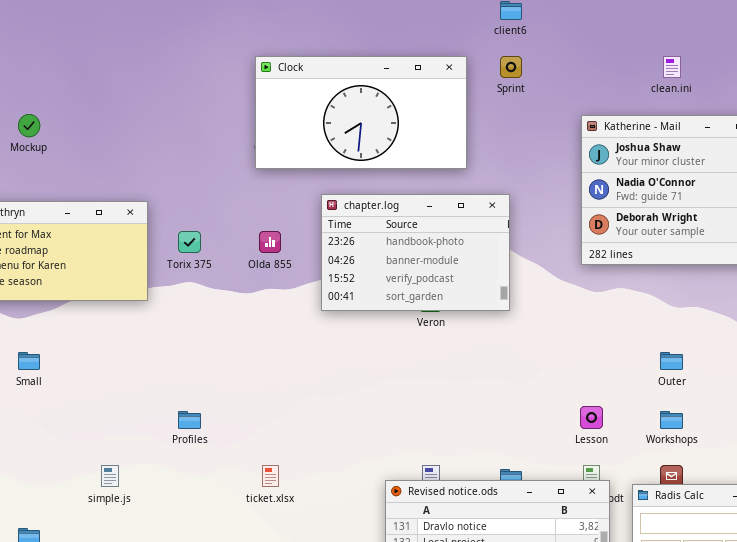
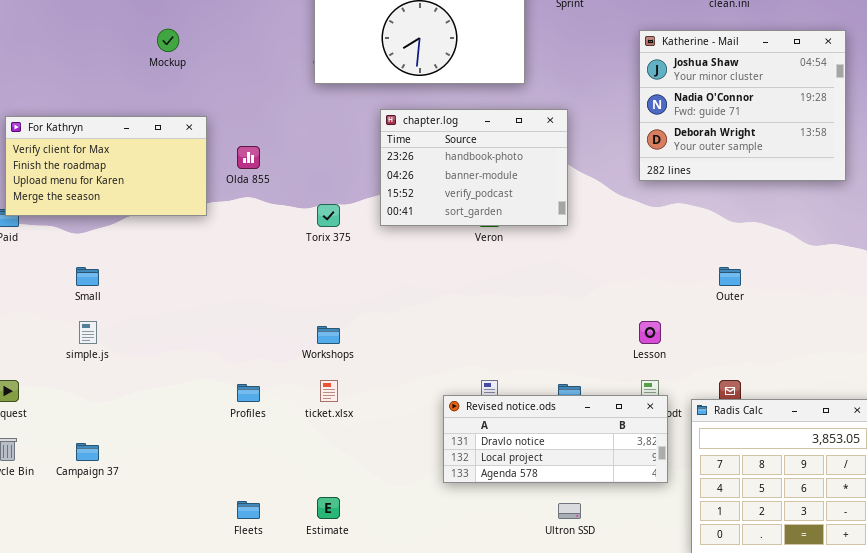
Mockup: [18,114,40,137] -> [157,29,179,52], moved
Torix 375: [178,231,201,253] -> [317,204,340,227], moved
Olda 855: [259,231,281,253] -> [237,146,260,169], moved
Profiles: [178,411,201,429] -> [237,384,260,402], moved
Workshops: [660,411,683,429] -> [317,326,340,344], moved
simple.js: [101,465,119,487] -> [79,321,97,344], moved

